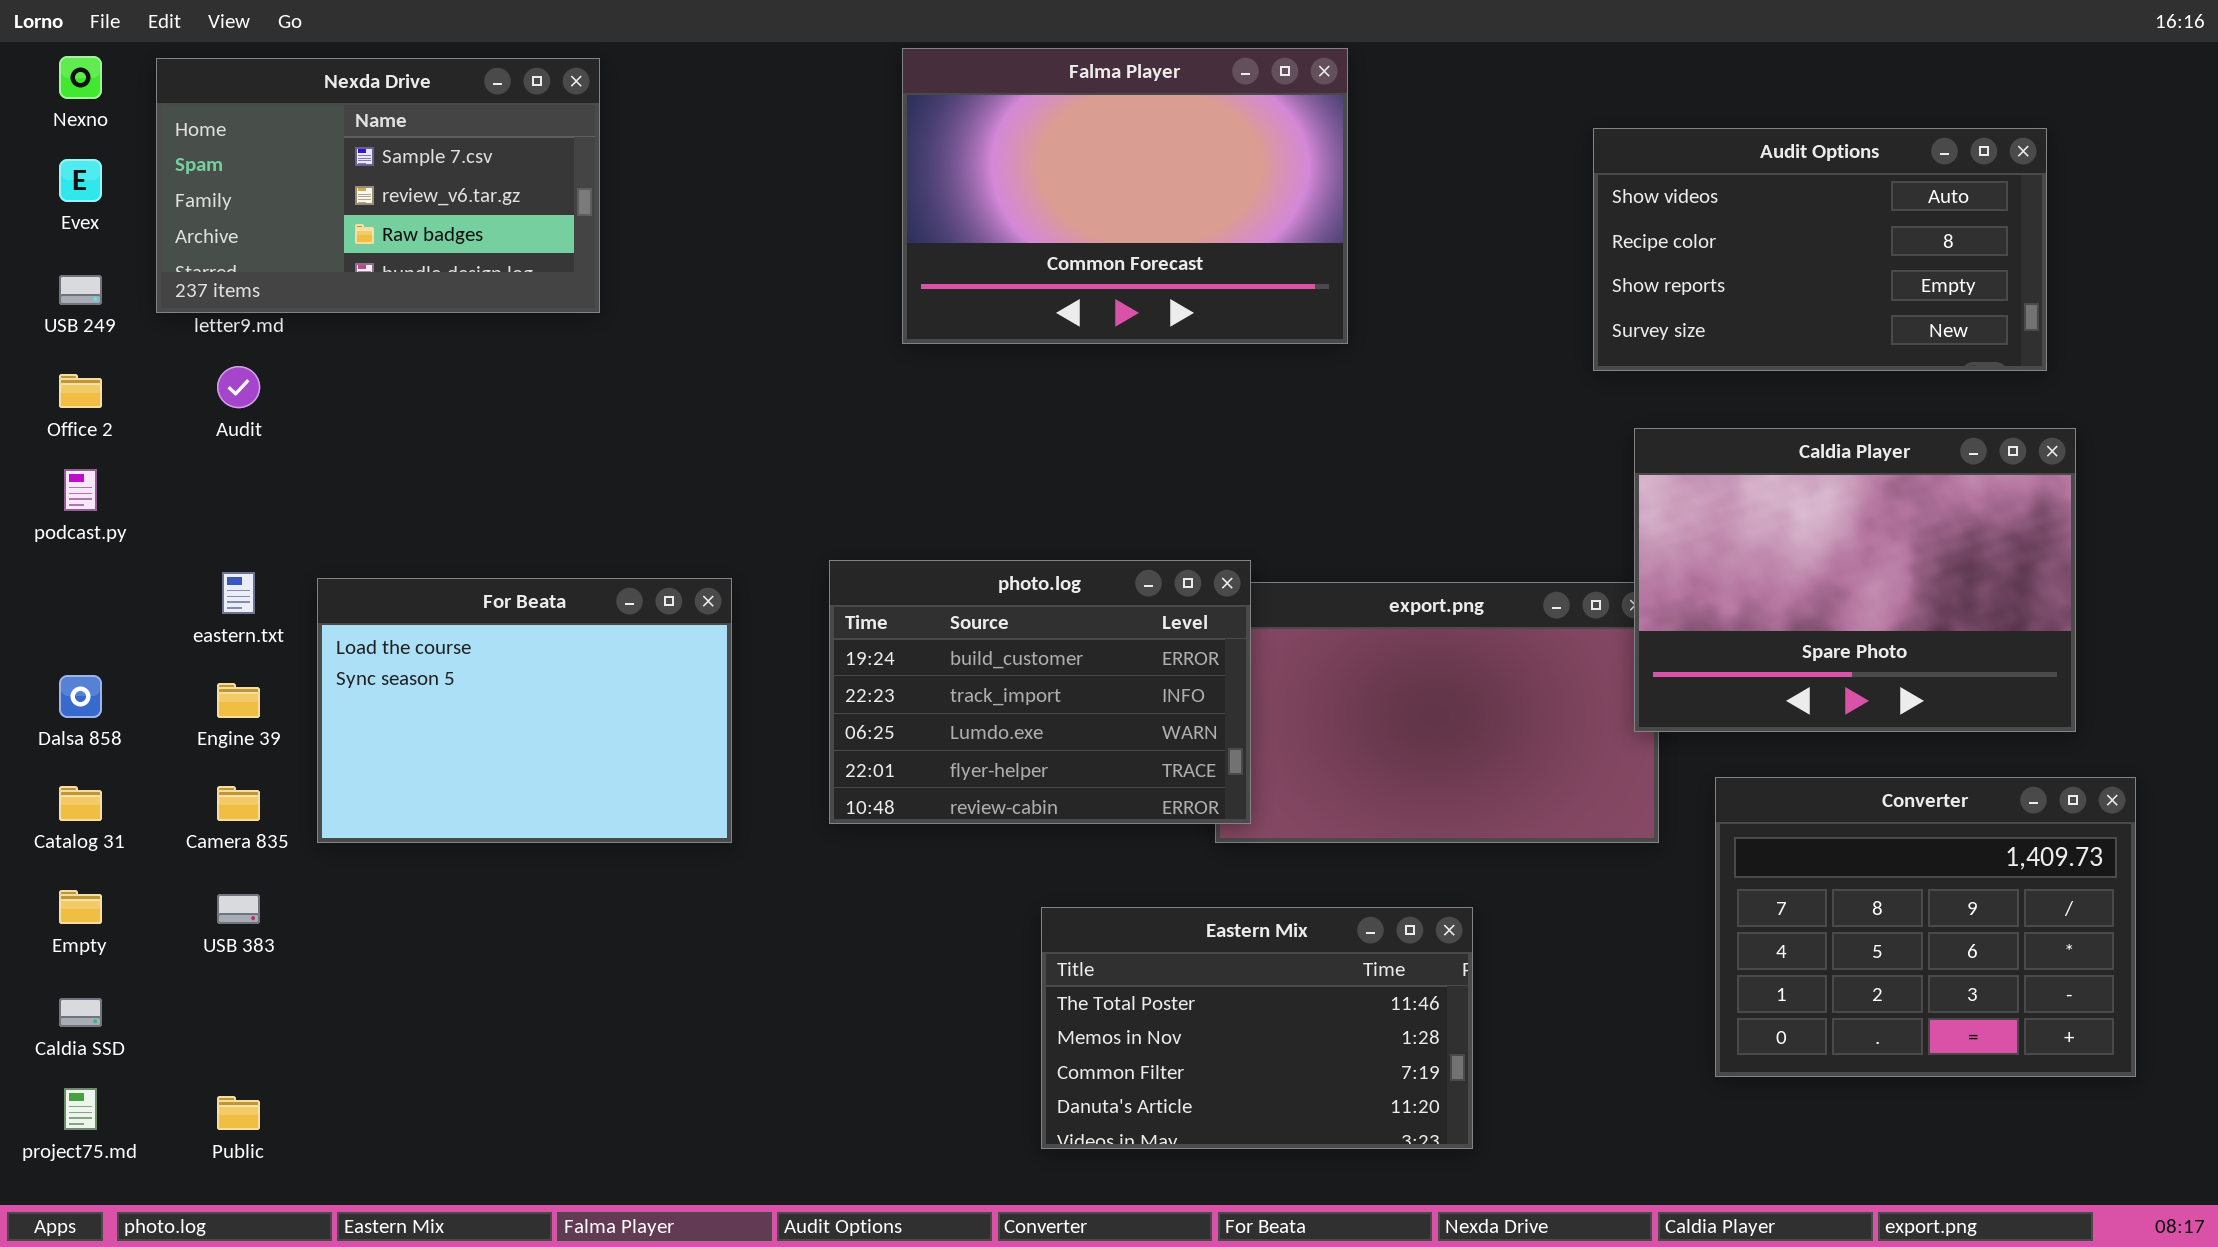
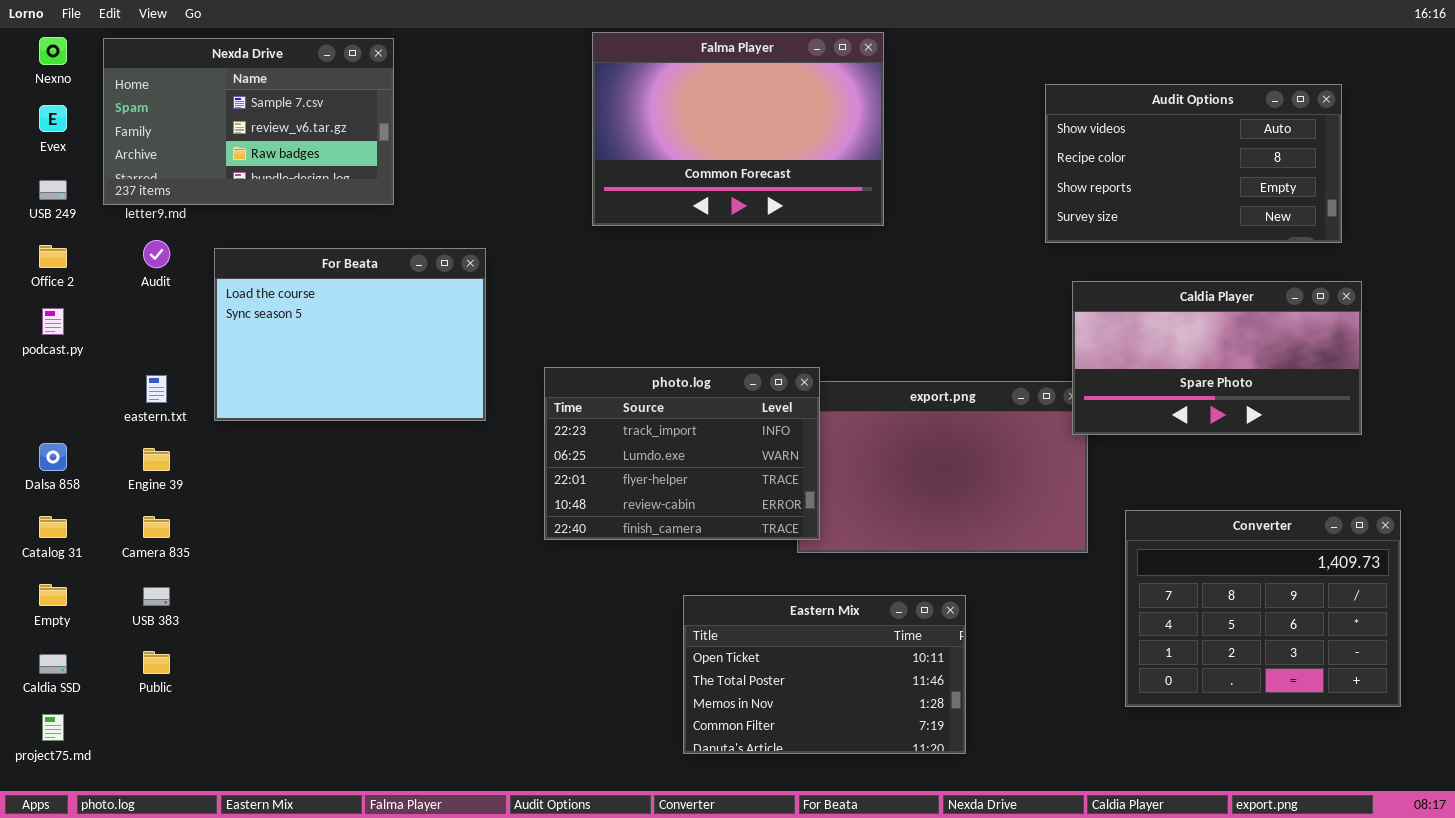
Caldia Player: [1634,428,2076,732] -> [1072,281,1362,435], resized
photo.log: [829,560,1251,824] -> [544,367,820,540], scrolled down 1 row
For Beata: [317,578,732,843] -> [214,248,486,421], moved
Eastern Mix: [1041,907,1473,1149] -> [683,595,966,754], scrolled up 1 row
Public: [217,1096,260,1130] -> [143,651,170,674], moved

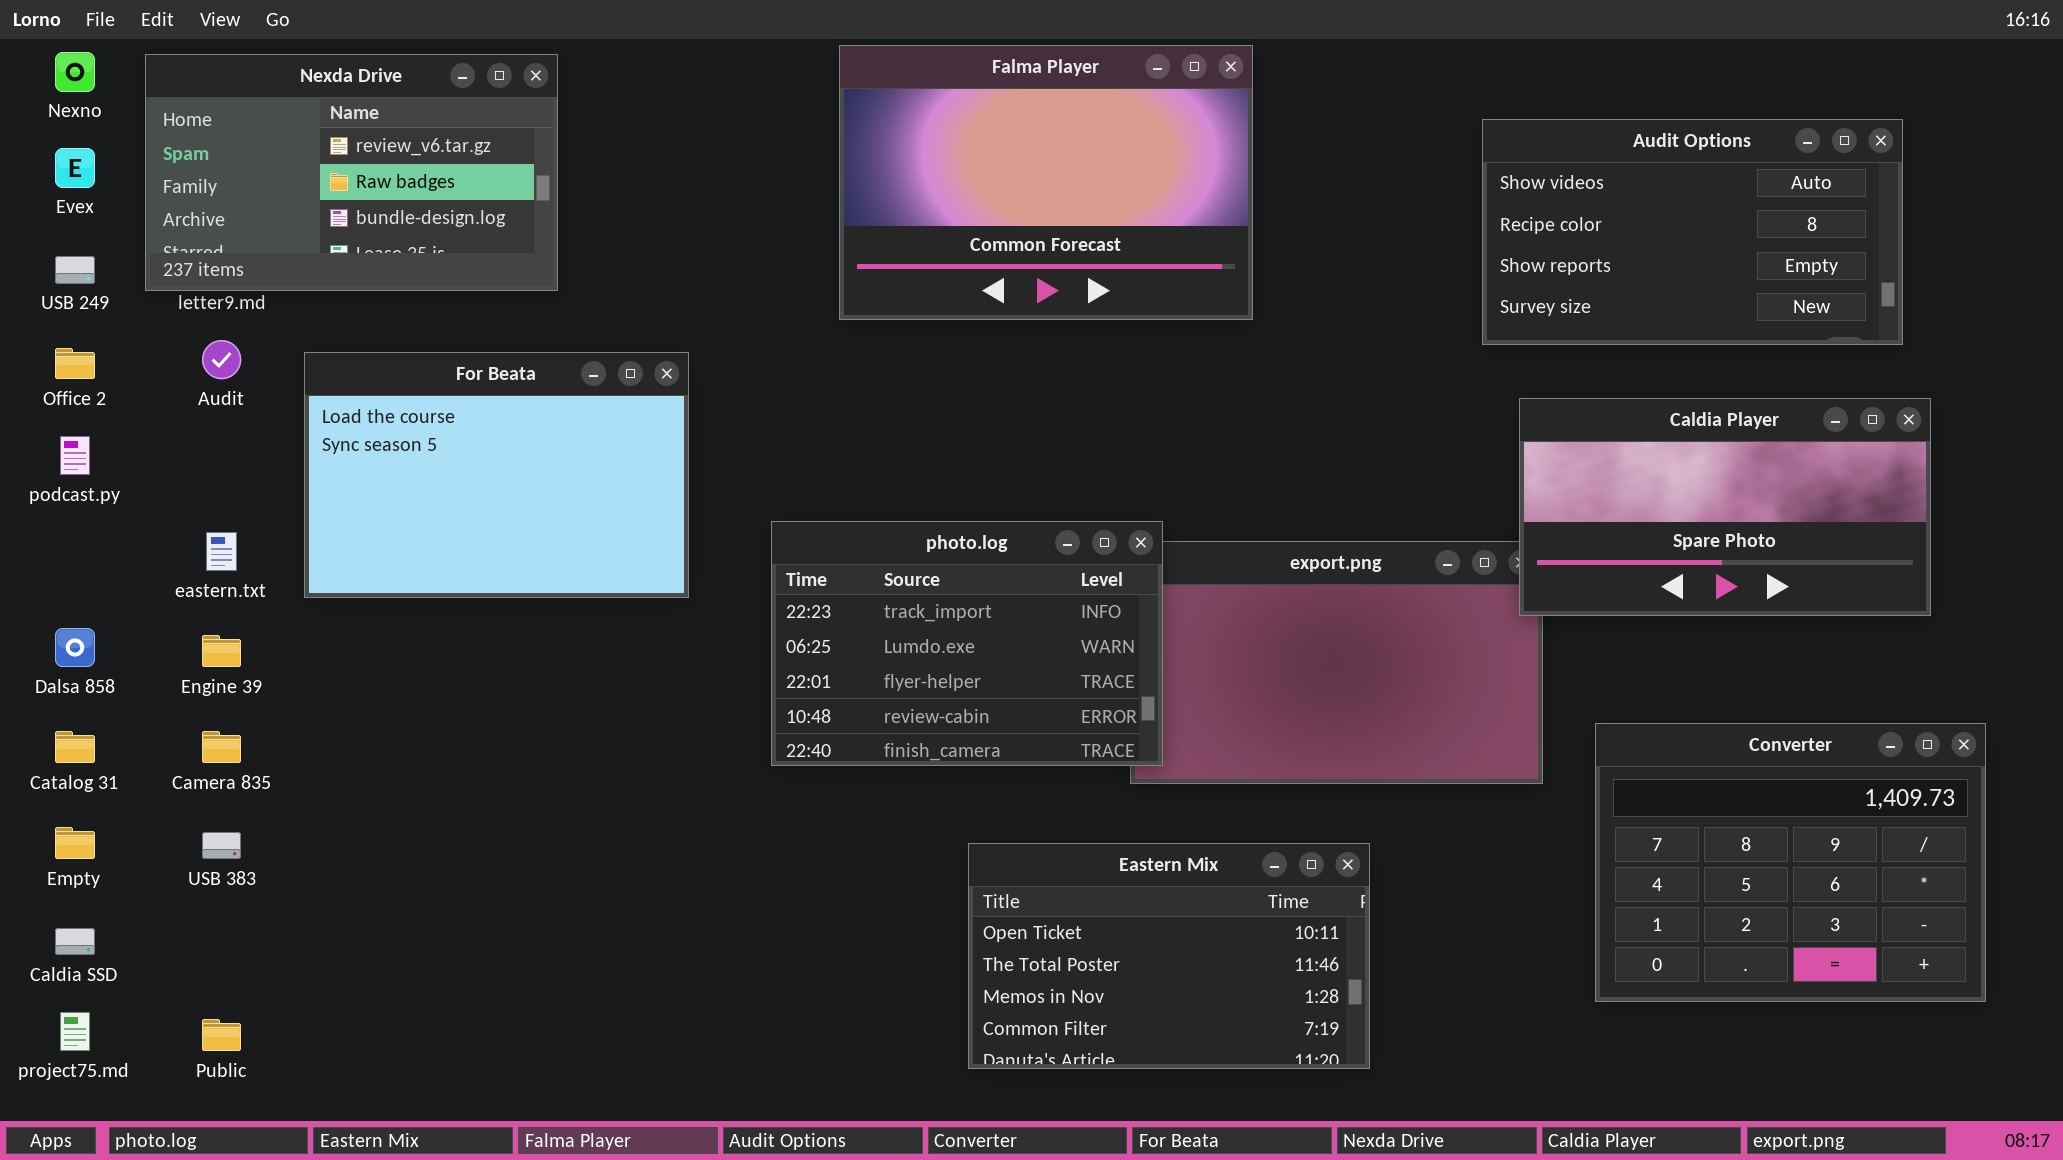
Nexda Drive: [103,38,394,205] -> [145,54,558,291], scrolled down 1 row
Public: [143,651,170,674] -> [202,1019,241,1051], moved

